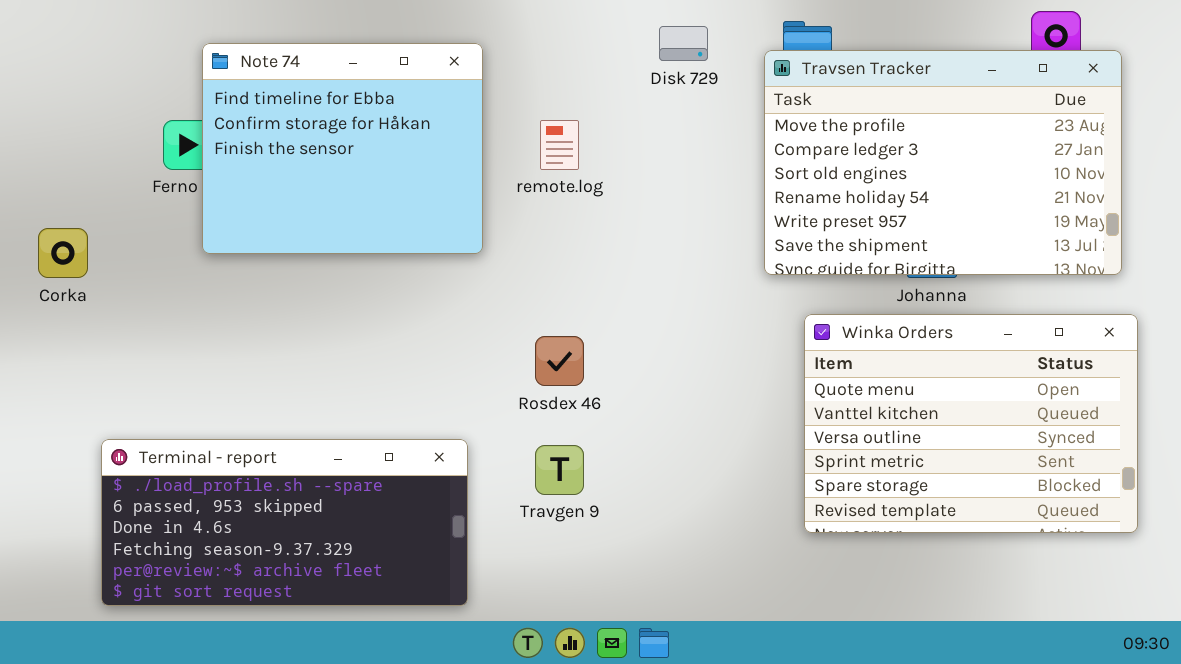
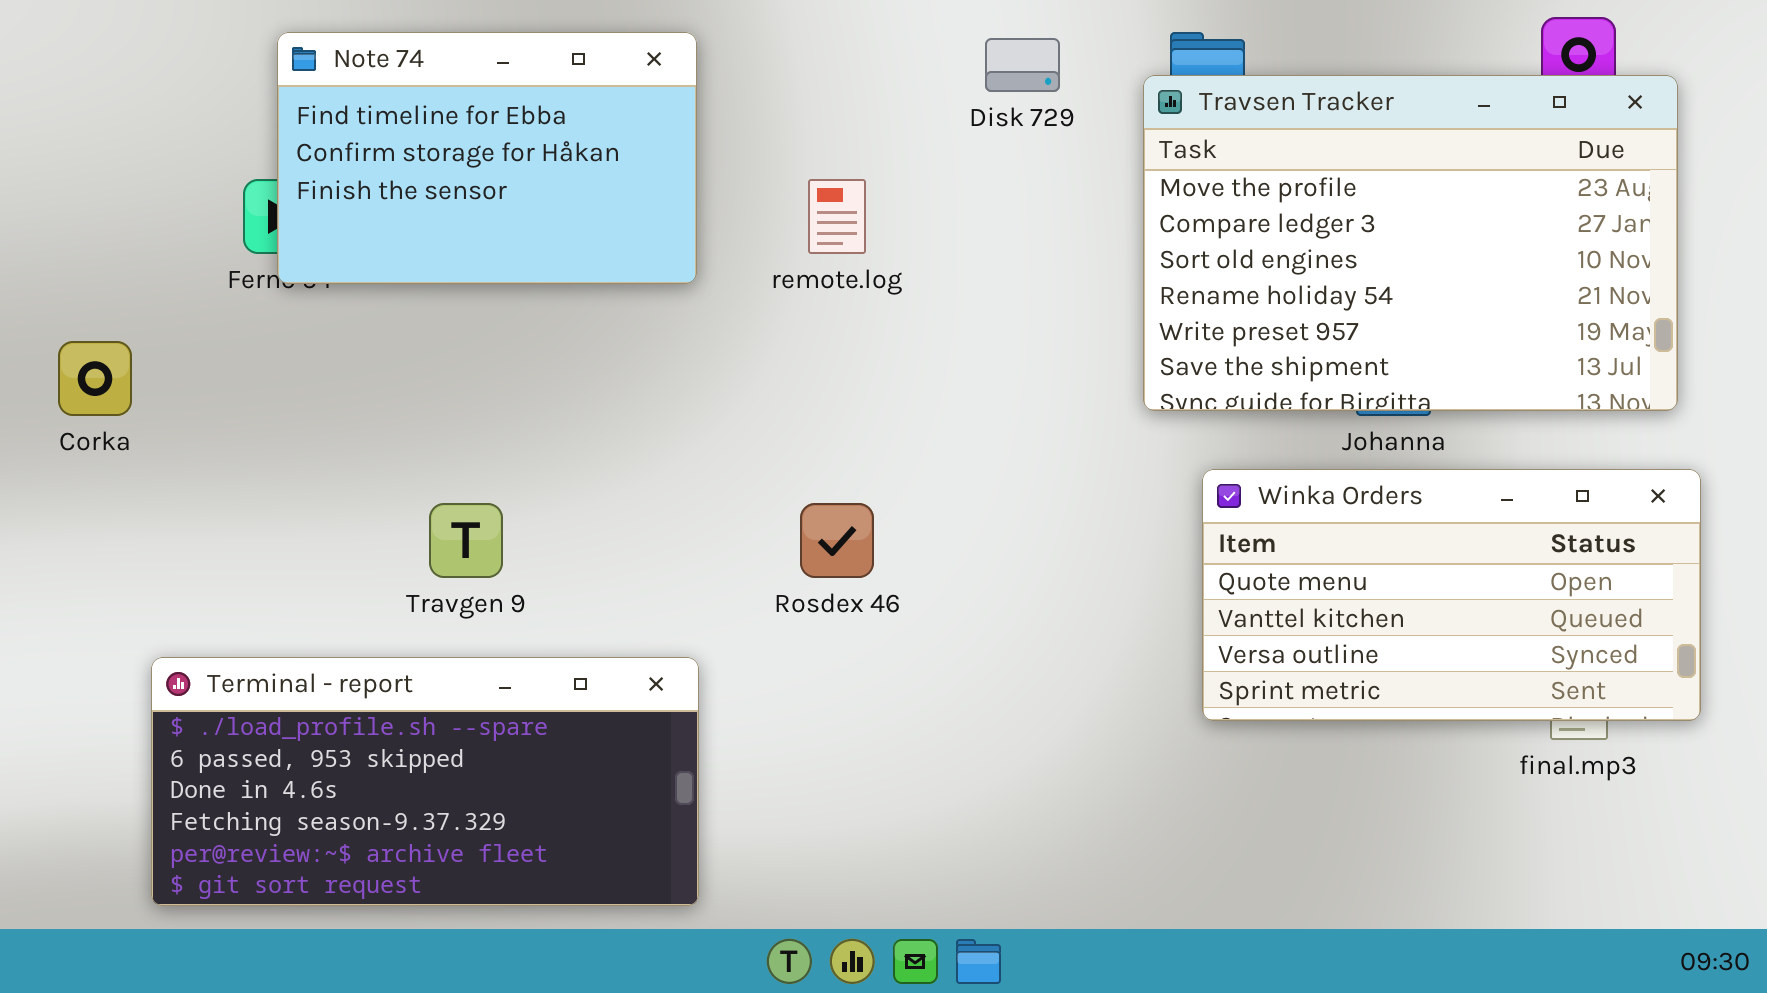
Note 74: [202,43,483,254] -> [277,32,697,284], moved, resized
Winka Orders: [804,314,1138,533] -> [1202,469,1701,721], resized
Travgen 9: [535,445,584,495] -> [429,503,503,578], moved

